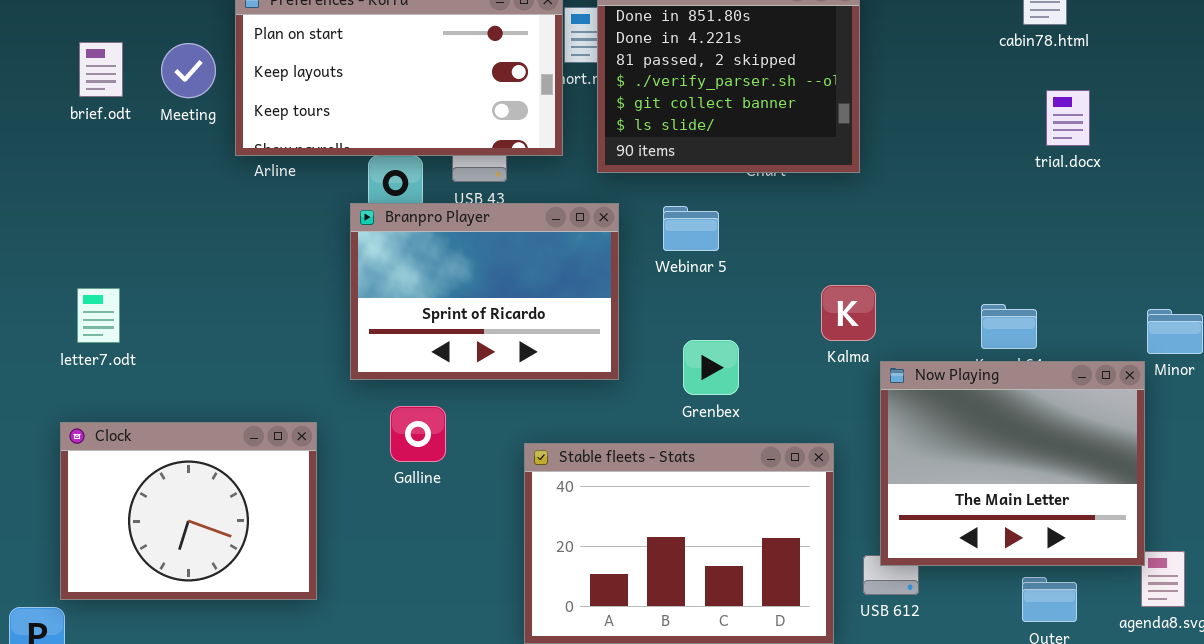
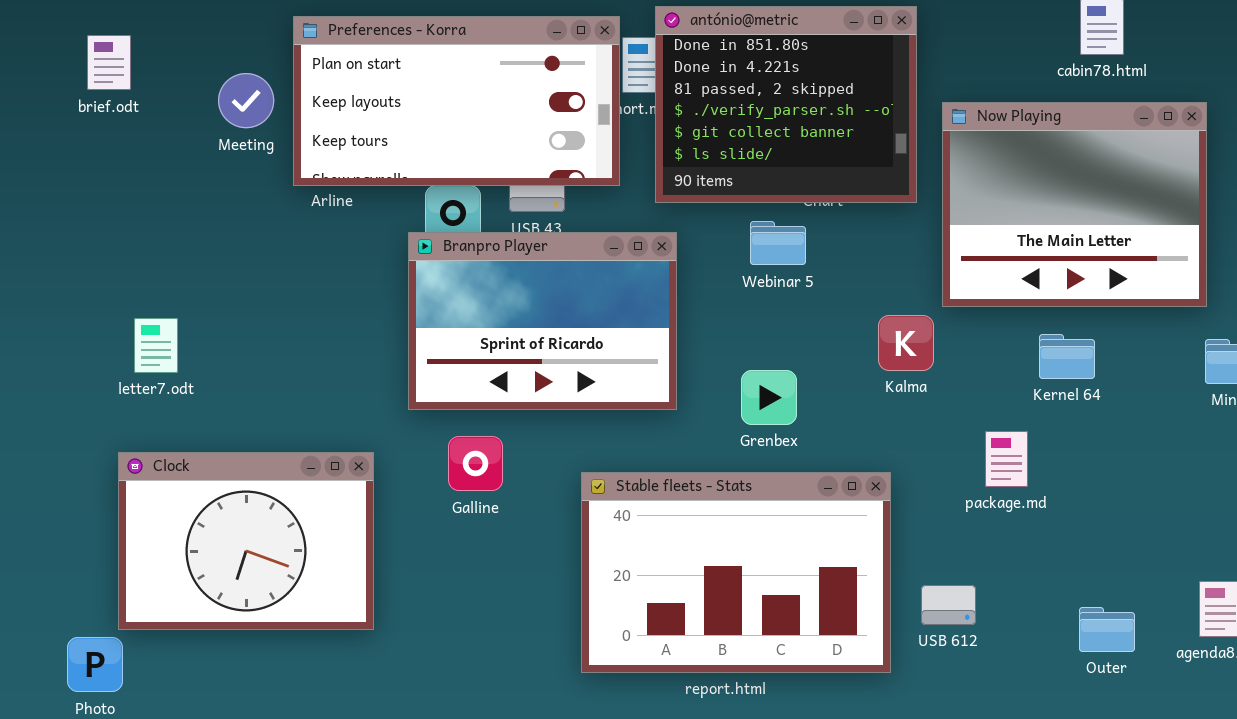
brief.odt: [79,42,123,97] -> [87,35,131,90], moved
Webinar 5: [663,206,719,251] -> [750,221,806,265], moved
Now Playing: [880,361,1145,566] -> [942,102,1207,307], moved

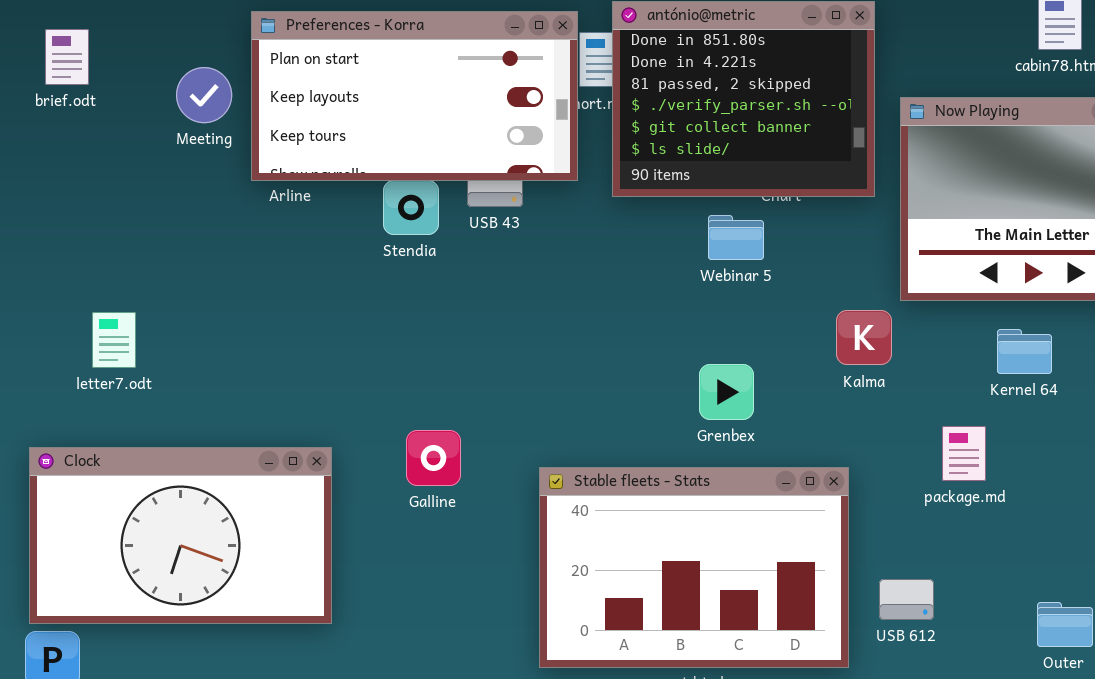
Branpro Player: [408,232,677,410] -> none, closed
Clock: [118,452,374,630] -> [29,447,332,624], resized

